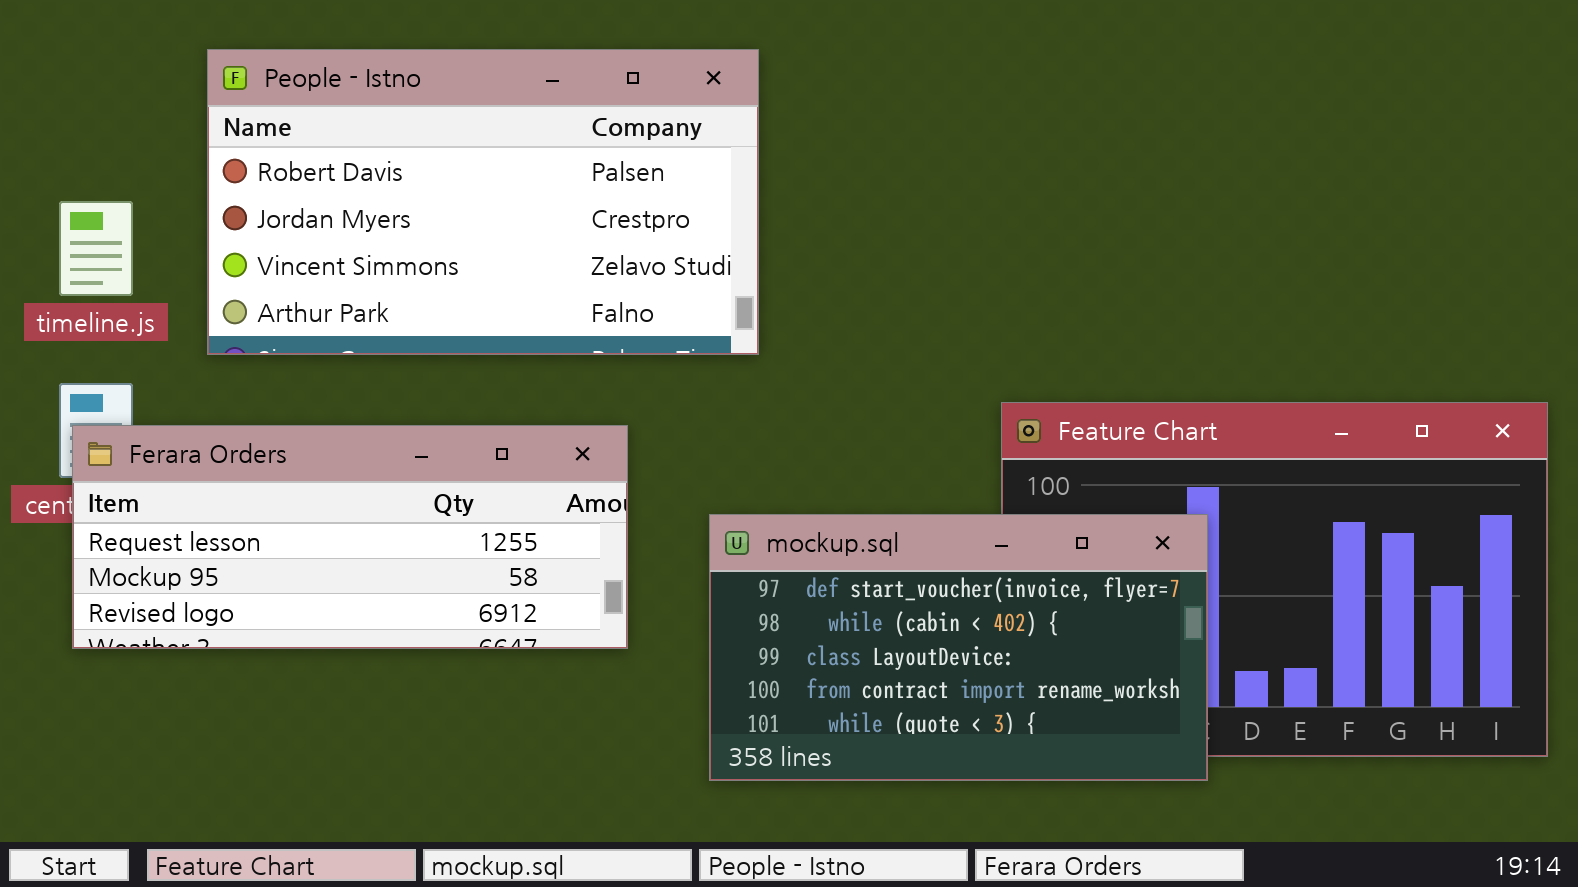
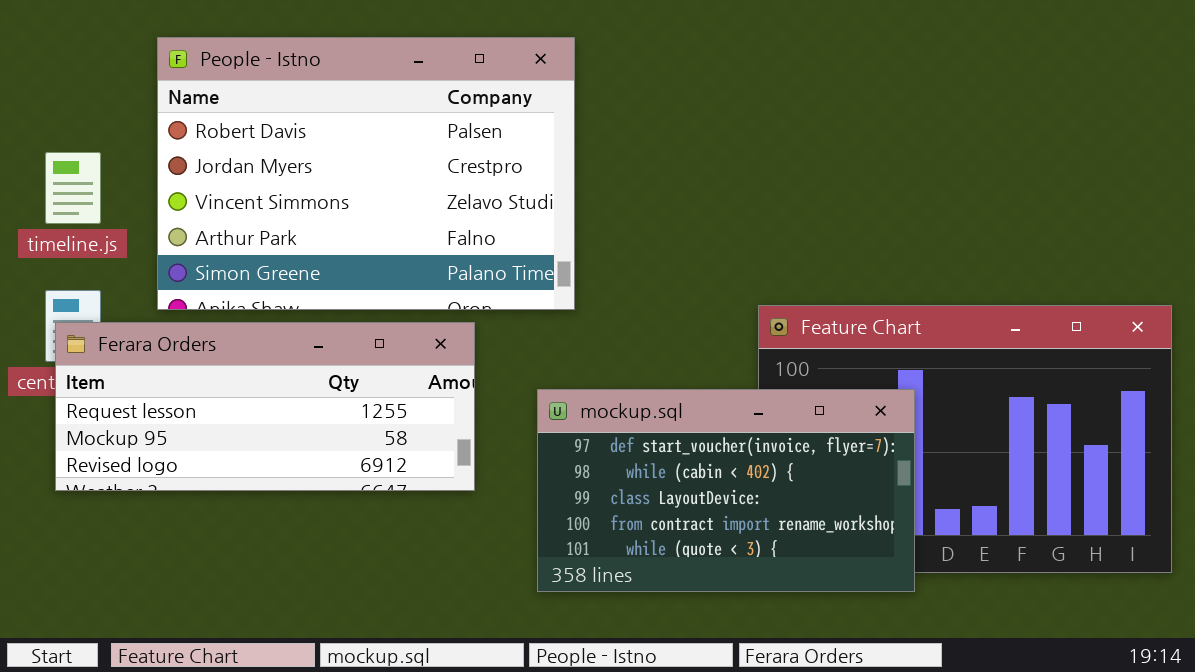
People - Istno: [207,49,759,355] -> [157,37,575,310], resized

